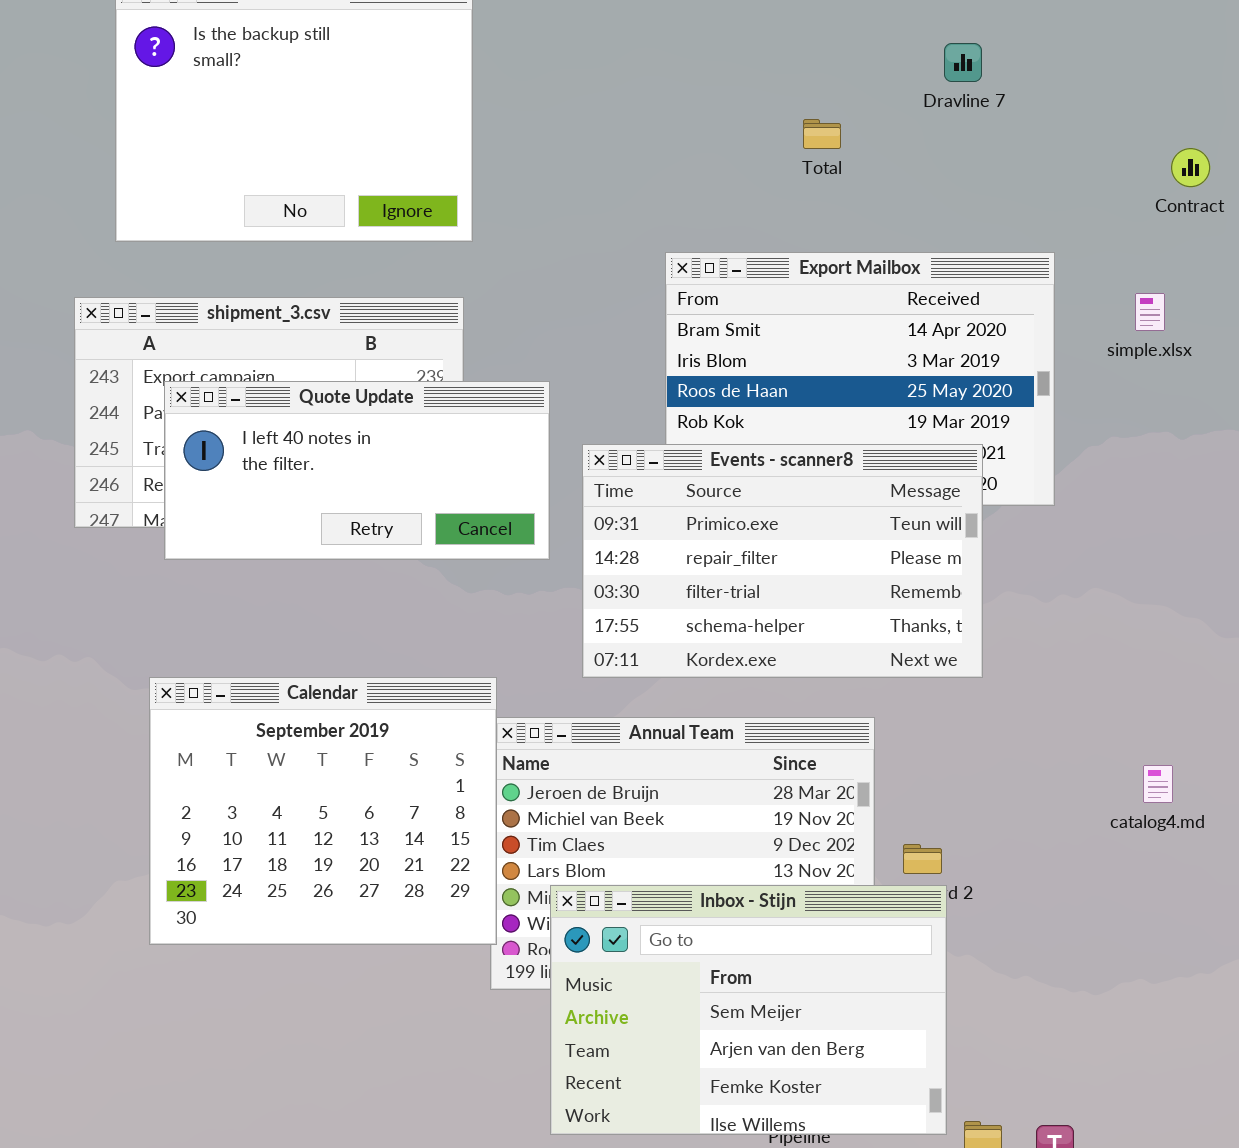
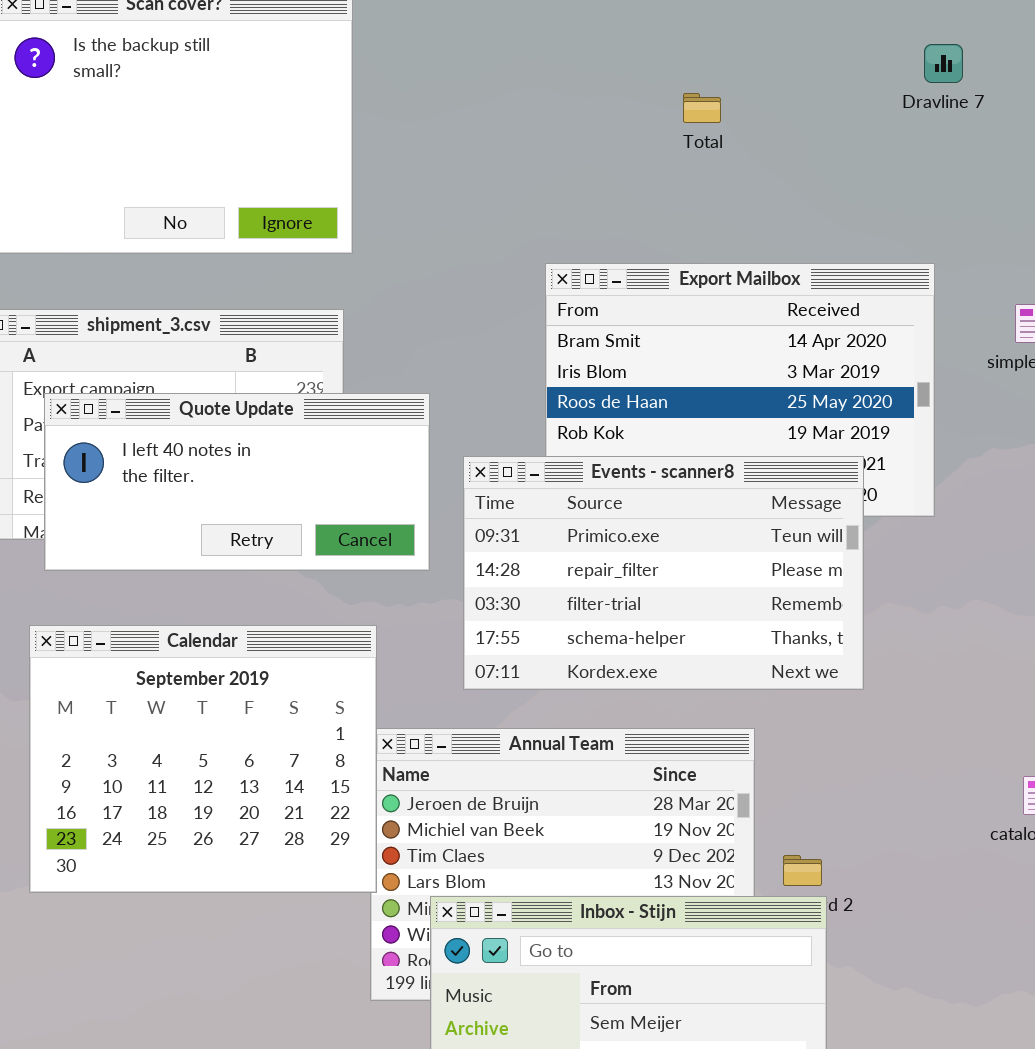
Dravline 7: [944,43,982,82] -> [924,44,963,83], moved
Total: [803,119,841,149] -> [683,93,721,123], moved
Calendar: [149,677,497,945] -> [29,625,377,893], moved

